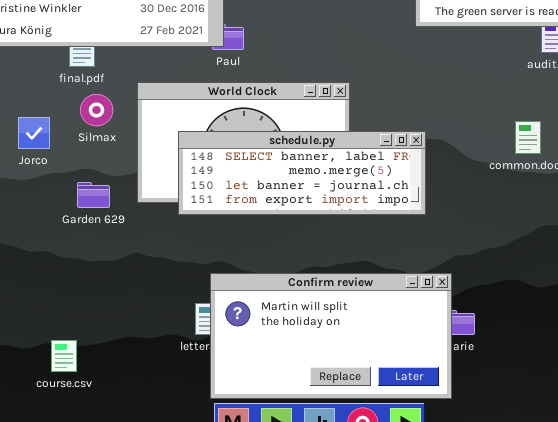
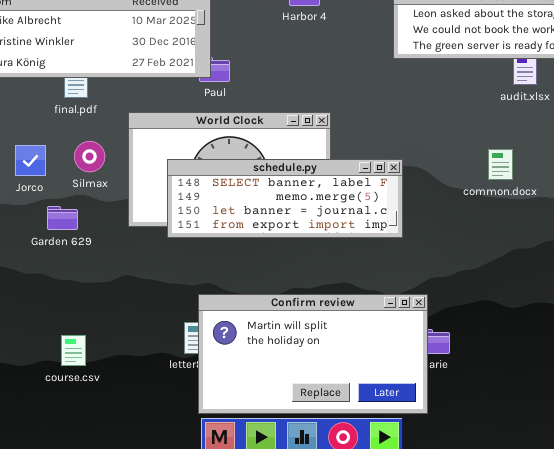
Silmax: [80,94,113,126] -> [74,141,105,172], moved
Garden 629: [77,182,110,208] -> [47,206,78,230], moved
course.csv: [51,340,77,372] -> [61,335,86,366], moved

